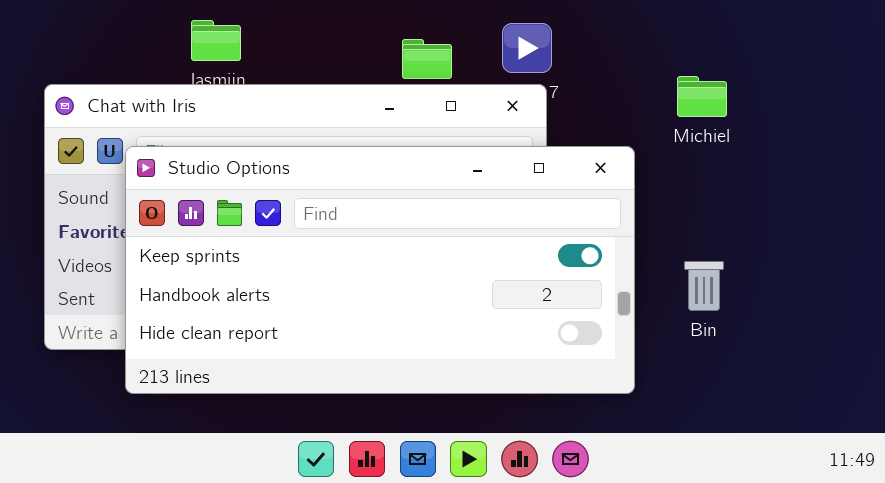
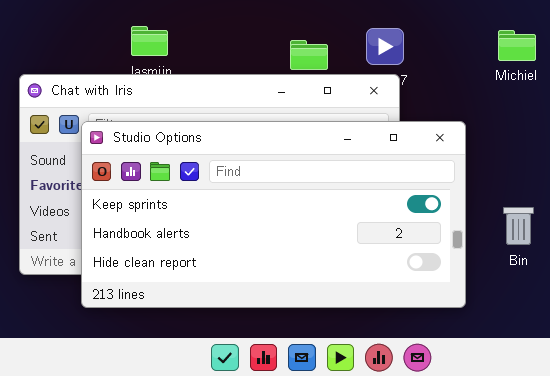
Michiel: [677,76,727,117] -> [498,30,536,61], moved

